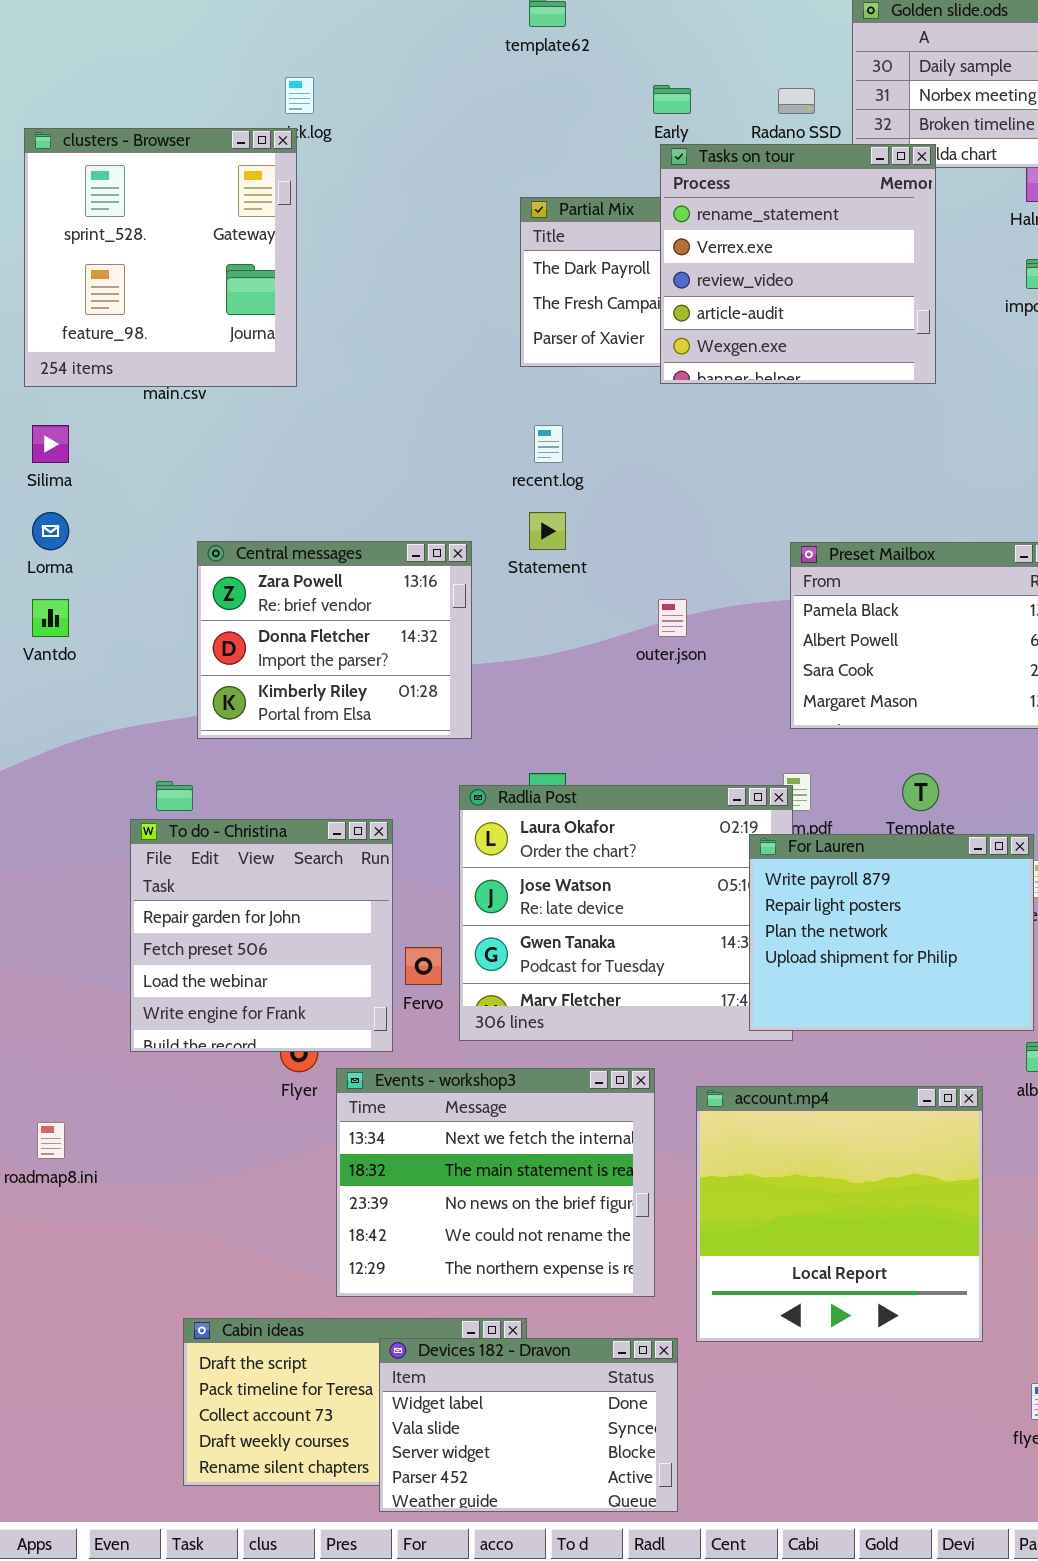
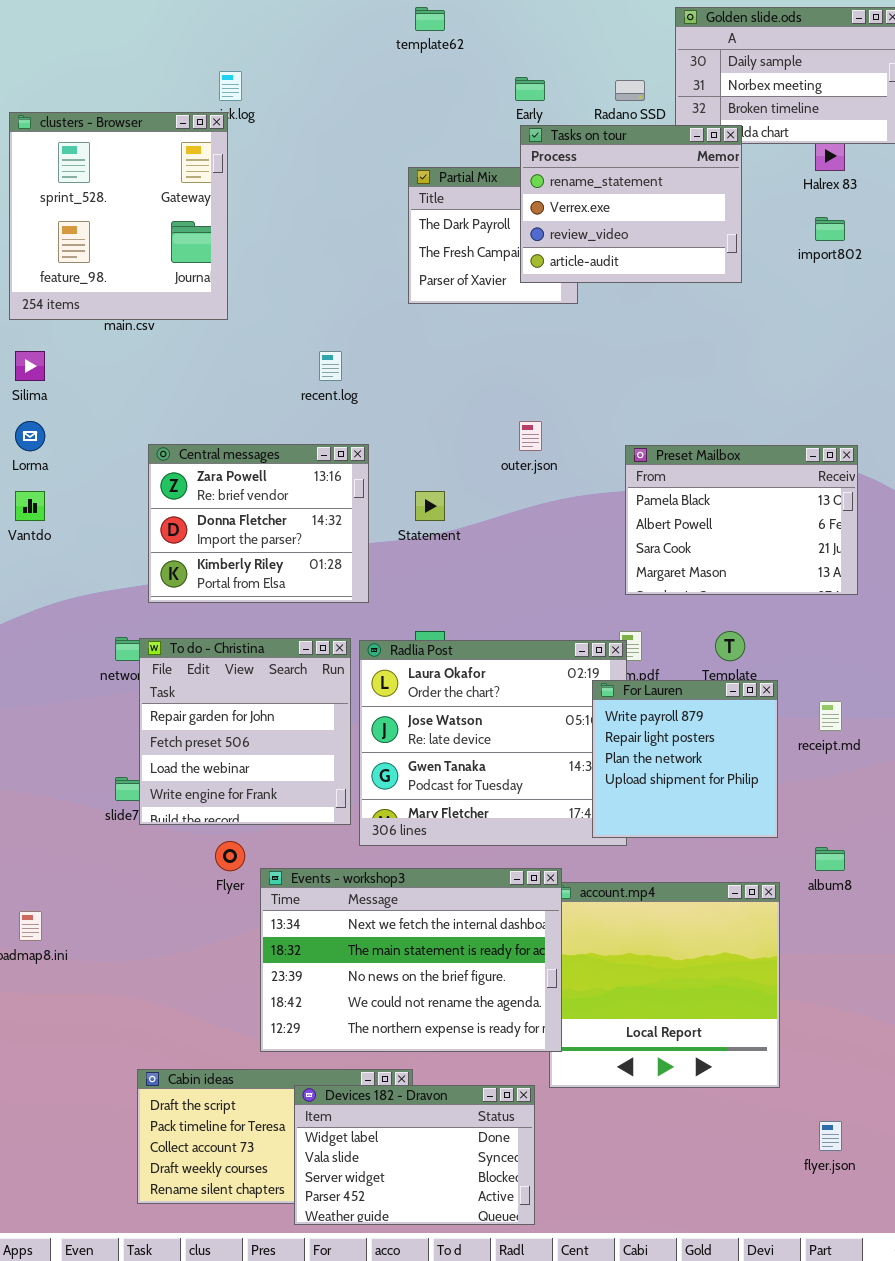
Tasks on tour: [660,144,936,384] -> [520,125,742,283], resized
recent.log: [534,425,563,463] -> [319,351,342,381], moved
Statement: [529,512,566,550] -> [415,491,445,521], moved
outer.json: [658,599,687,637] -> [519,421,542,451], moved
To do - Christina: [130,819,393,1052] -> [139,638,351,825], moved
For Lauren: [749,834,1034,1031] -> [592,680,778,838], resized
Events - workshop3: [336,1068,655,1297] -> [260,868,562,1052], resized

